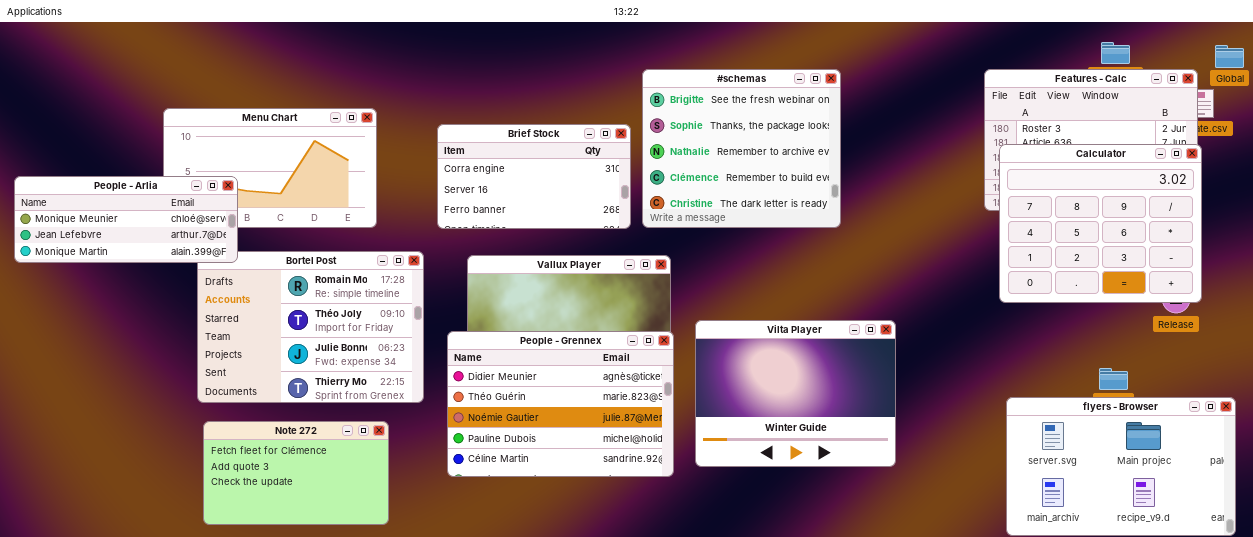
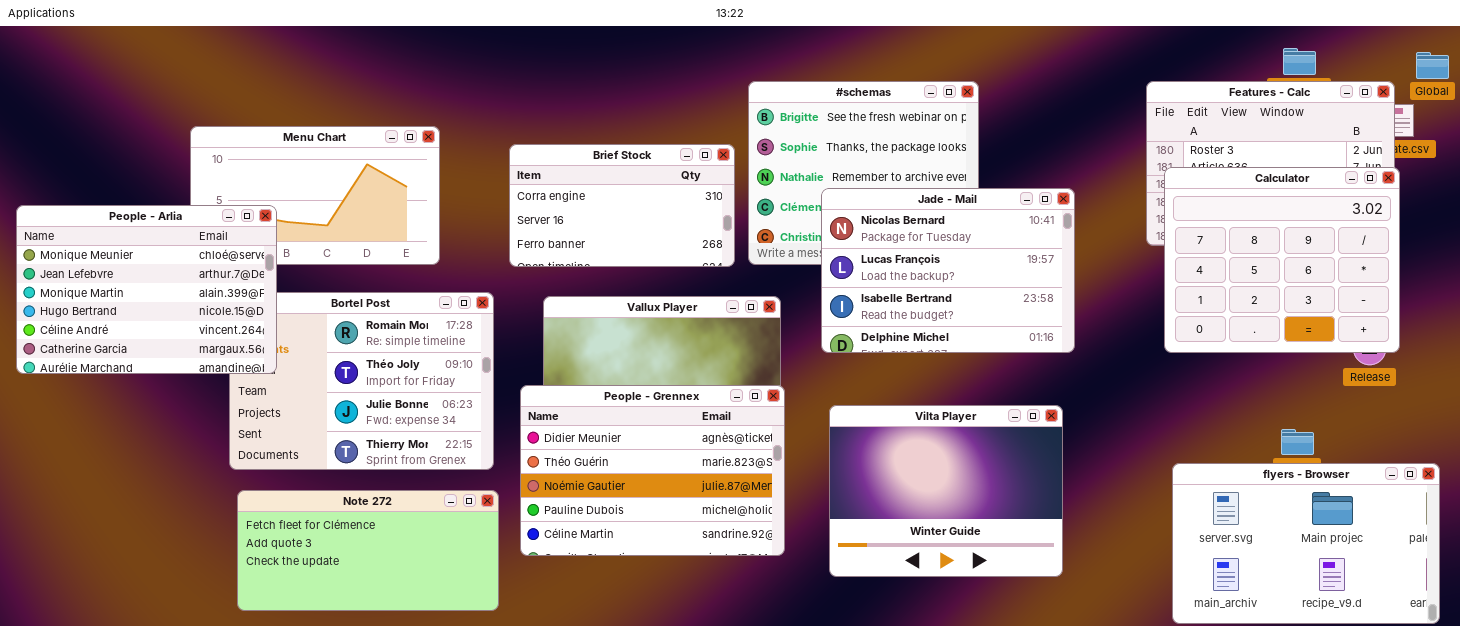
Jade - Mail: none -> [821,188,1075,353], opened
People - Arlia: [14,176,238,263] -> [16,205,277,374], resized
Vilta Player: [695,320,896,467] -> [829,405,1063,577], moved
Note 272: [203,421,389,525] -> [237,490,499,611], resized

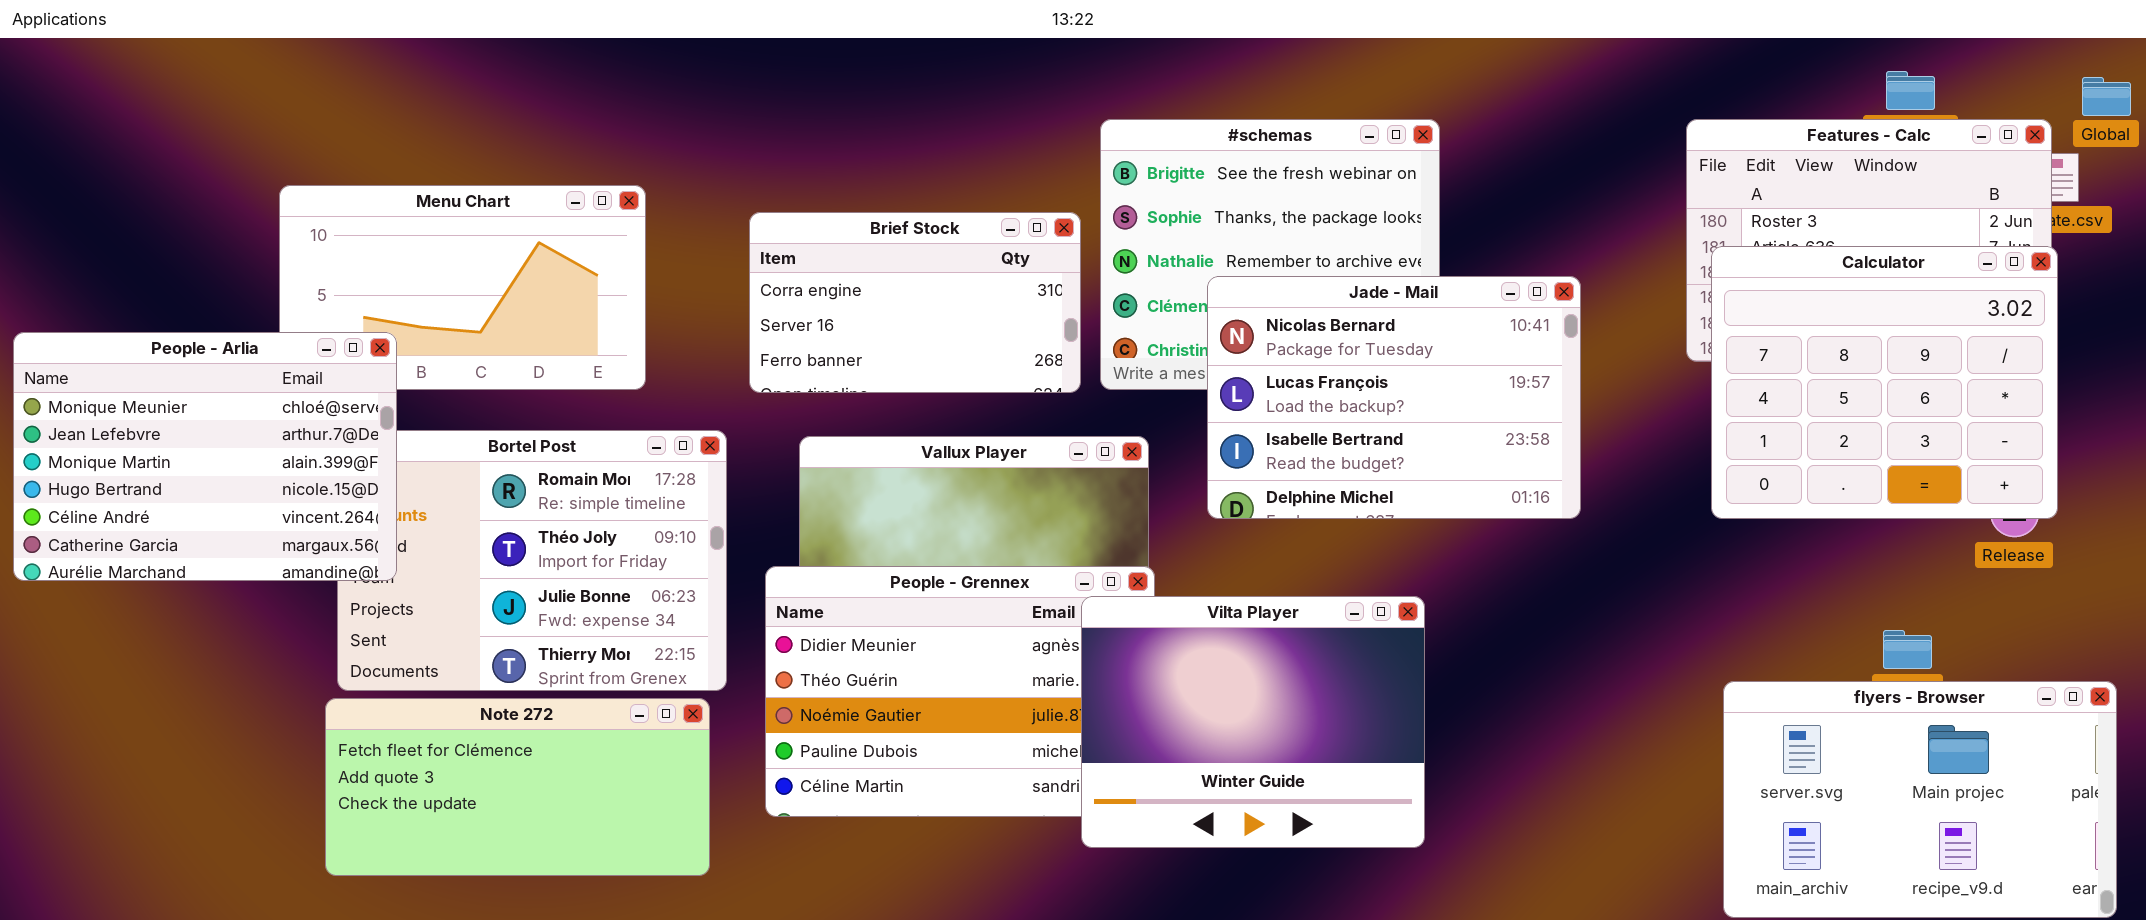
People - Arlia: [16,205,277,374] -> [13,332,397,581], moved
Vilta Player: [829,405,1063,577] -> [1081,596,1425,848], moved
Note 272: [237,490,499,611] -> [325,698,710,876], moved

